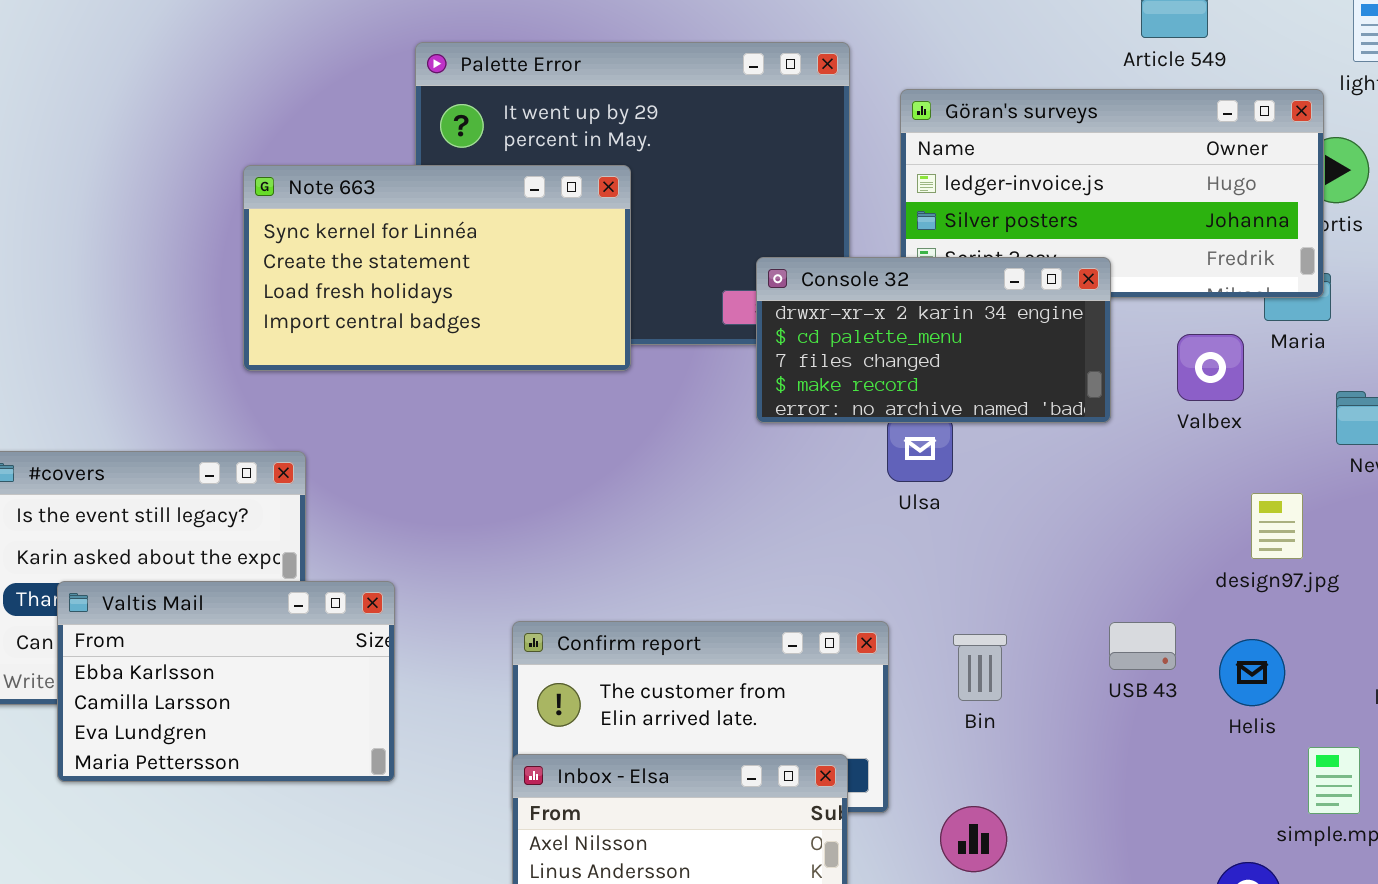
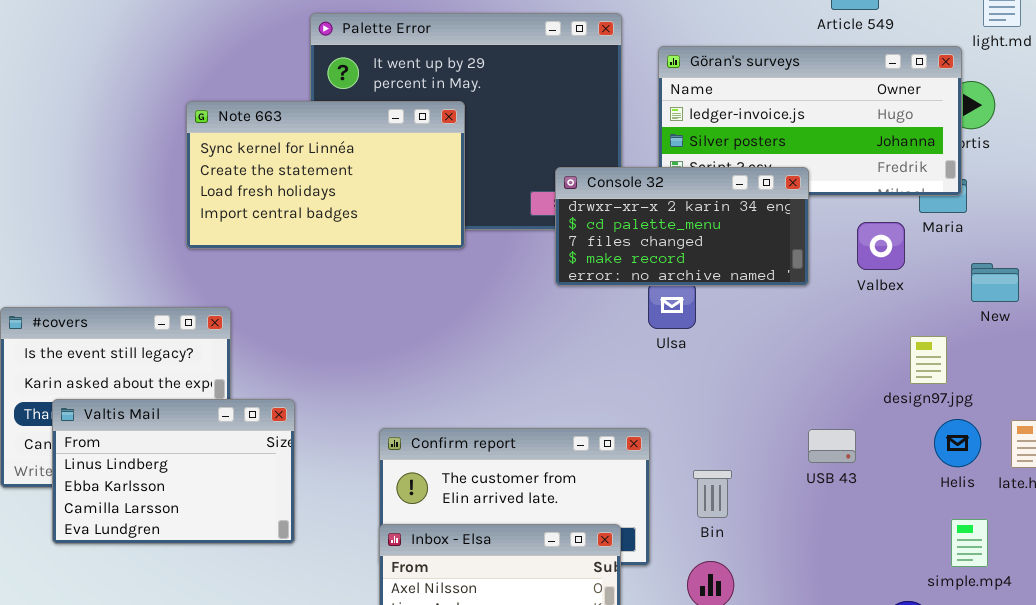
Valtis Mail: [57,581,395,782] -> [52,399,295,544], scrolled up 1 row
Bin: [953,634,1007,701] -> [693,470,732,518], moved
Helis: [1219,639,1285,706] -> [934,419,981,467], moved

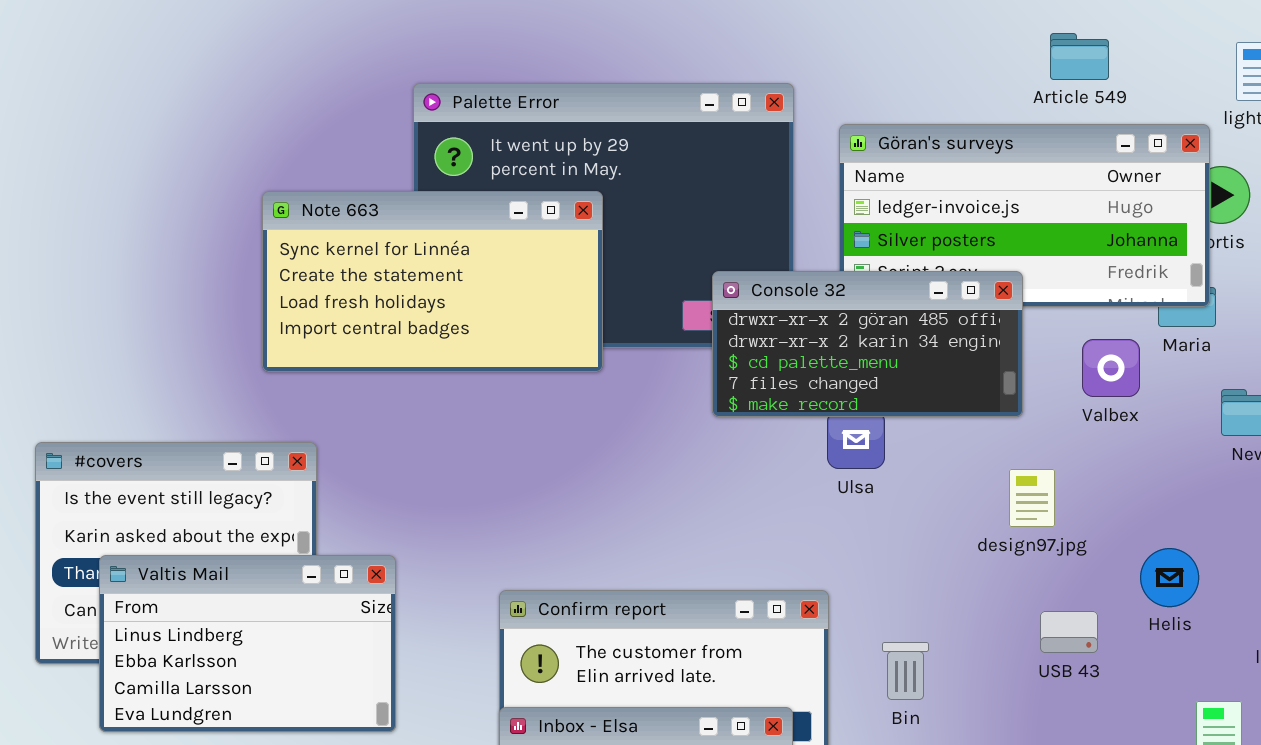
Console 32: [555,167,809,286] -> [712,271,1023,417], scrolled up 1 row
design97.jpg: [910,336,947,384] -> [1009,469,1055,527], moved
Helis: [934,419,981,467] -> [1140,548,1199,607], moved
USB 43: [808,429,856,463] -> [1040,611,1098,653], moved

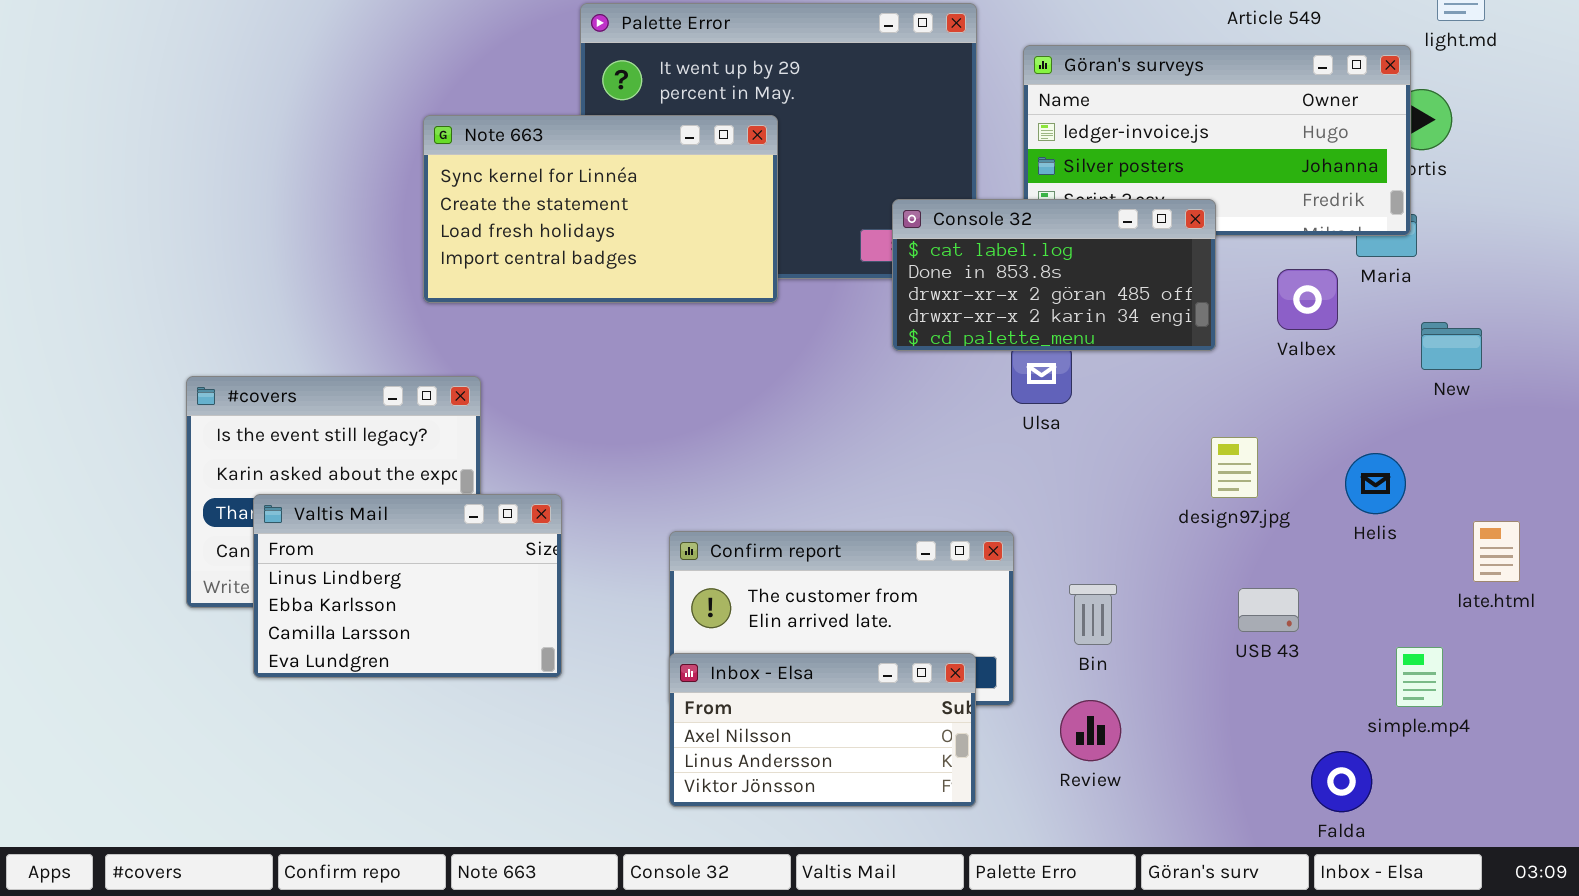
Console 32: [712,271,1023,417] -> [892,199,1216,351], scrolled up 2 rows
design97.jpg: [1009,469,1055,527] -> [1211,437,1258,498], moved
Helis: [1140,548,1199,607] -> [1345,453,1406,514], moved
USB 43: [1040,611,1098,653] -> [1238,588,1299,632], moved

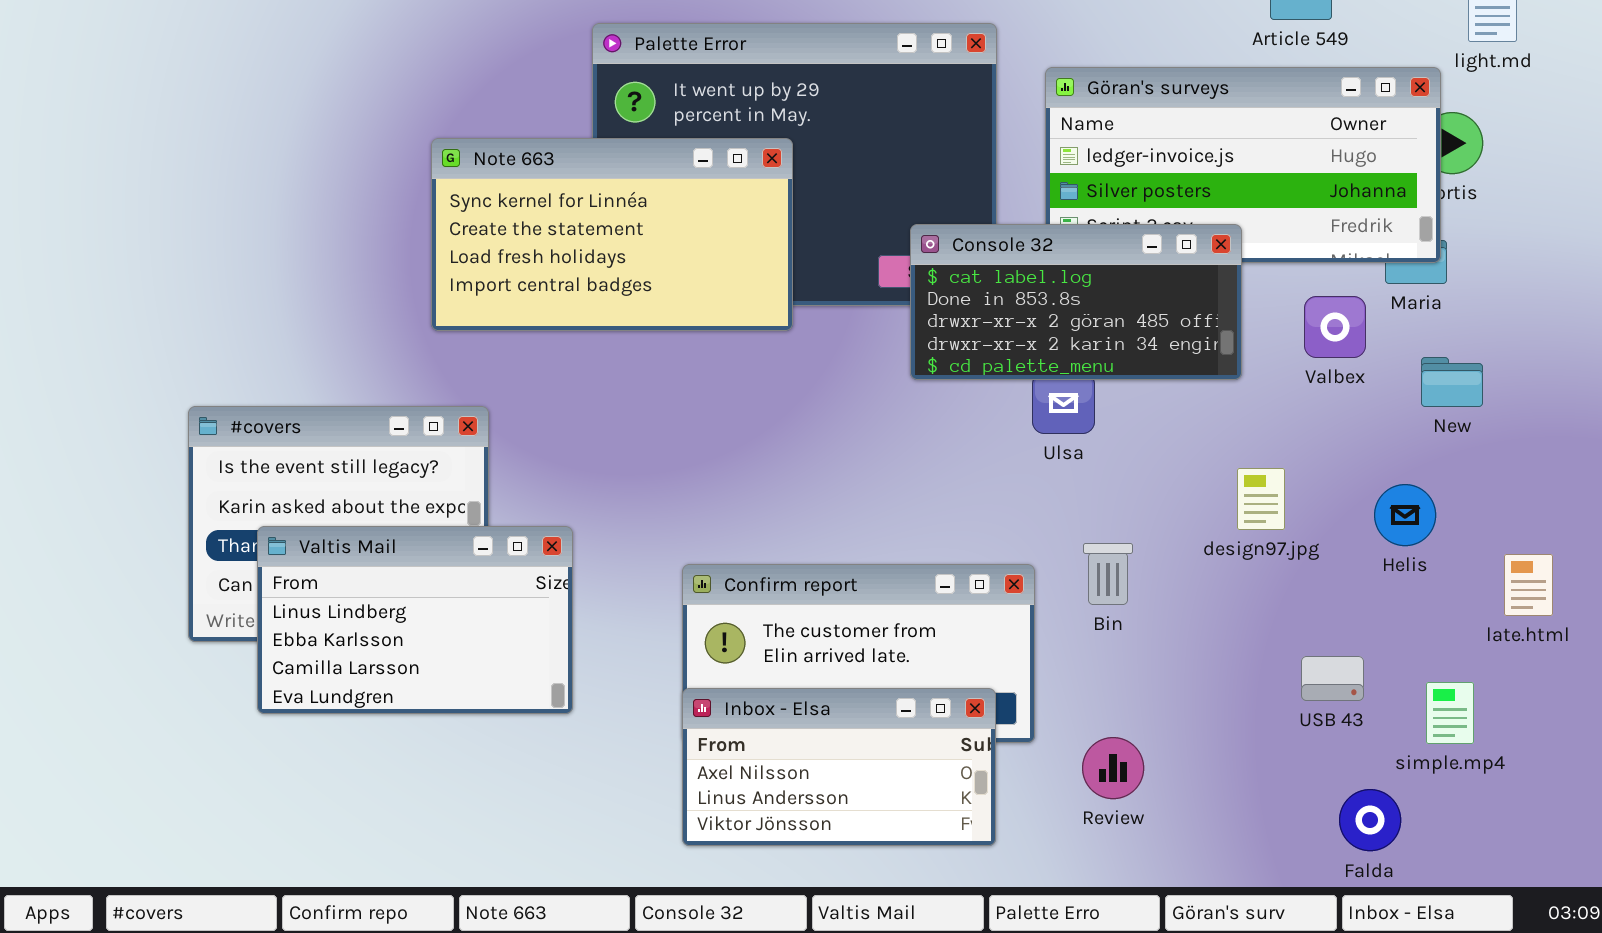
New: [1421,322,1482,370] -> [1421,357,1483,407], moved
Bin: [1069,584,1117,645] -> [1083,543,1133,605], moved
USB 43: [1238,588,1299,632] -> [1301,656,1364,701], moved

